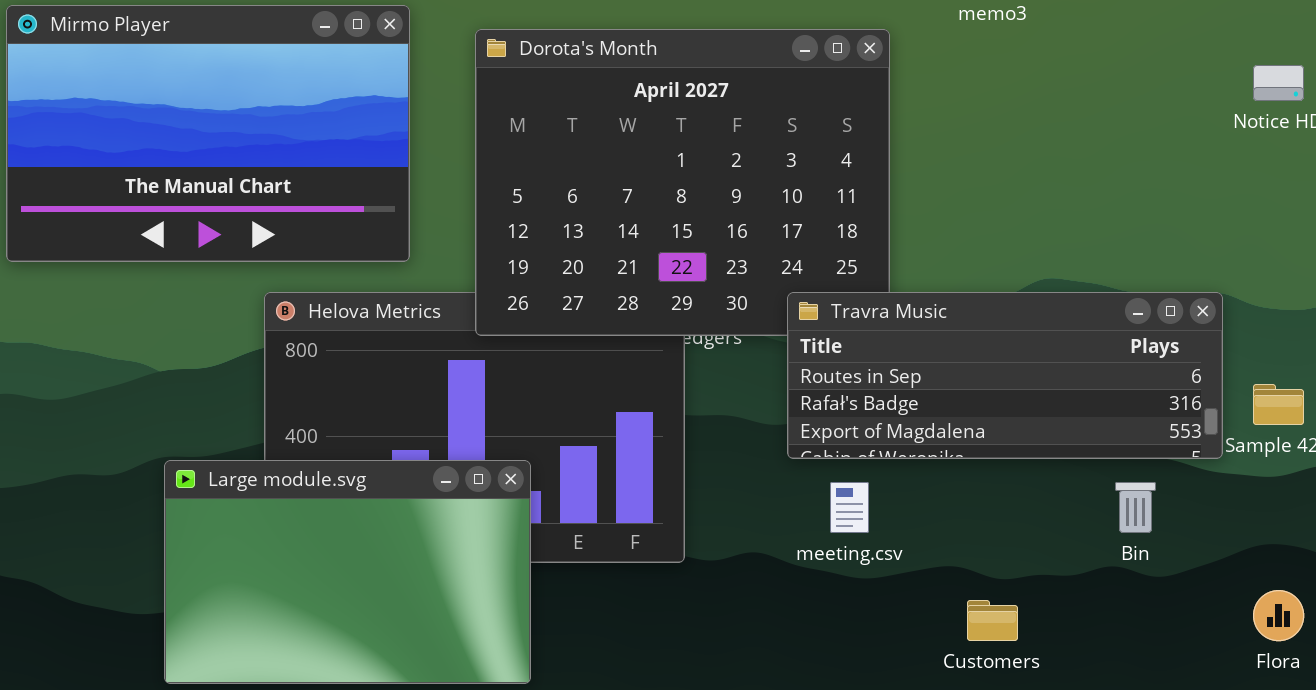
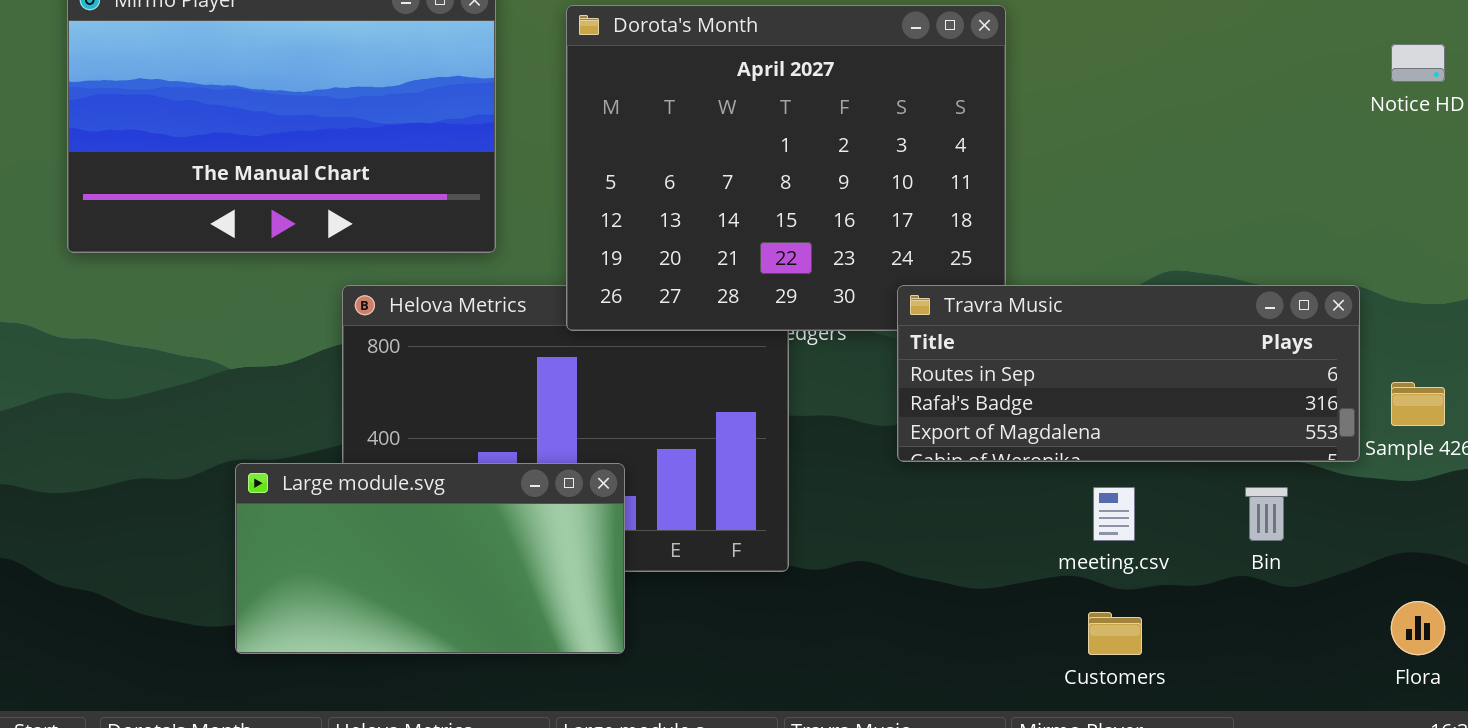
Large module.svg: [164,460,531,684] -> [235,463,625,654], resized
meeting.csv: [830,482,869,533] -> [1093,487,1135,541], moved

